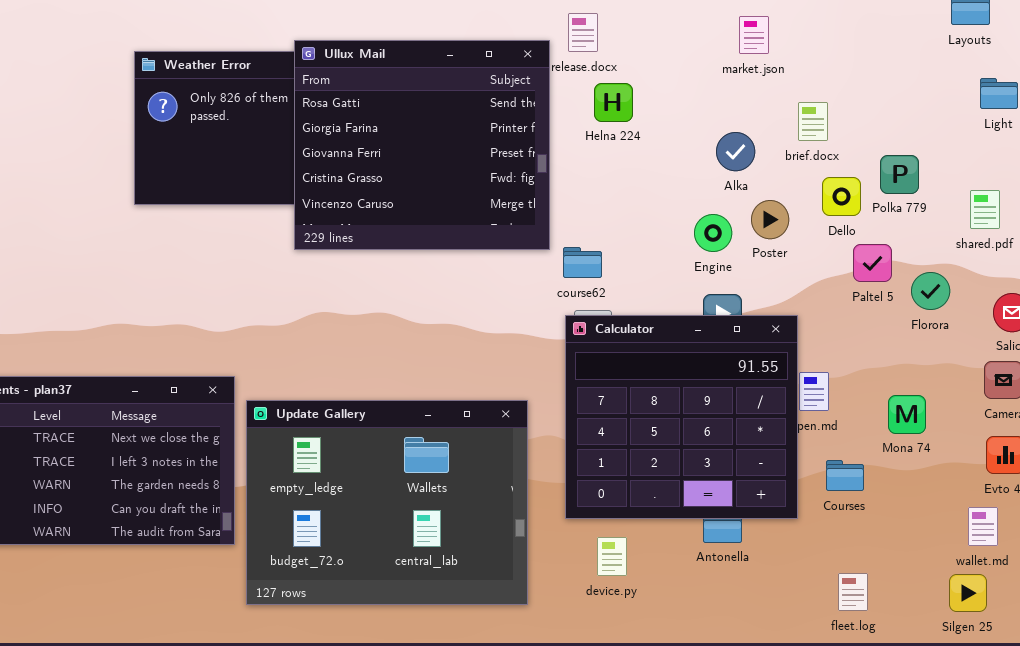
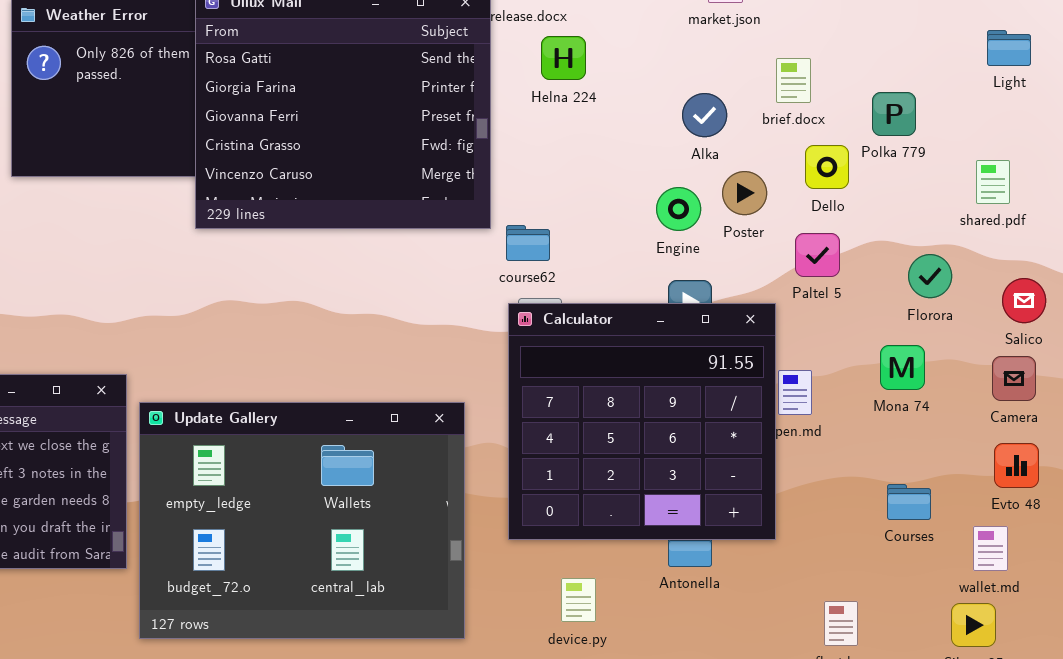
Polka 779: [880,155,919,194] -> [872,92,916,136], moved
Paltel 5: [853,244,892,282] -> [795,233,840,277], moved
Mona 74: [888,395,926,434] -> [880,345,925,390], moved
Courses: [826,460,864,491] -> [887,484,931,520], moved
device.py: [597,537,627,576] -> [561,578,596,622], moved

